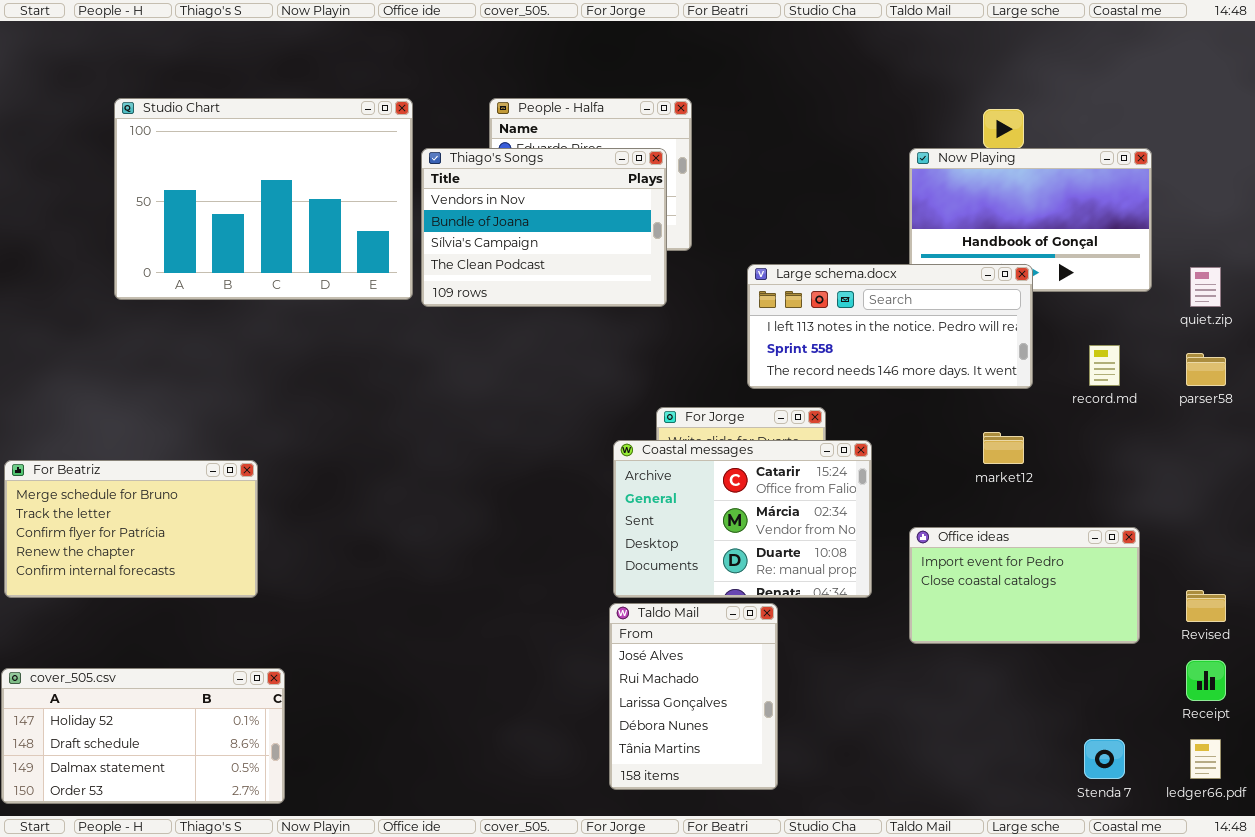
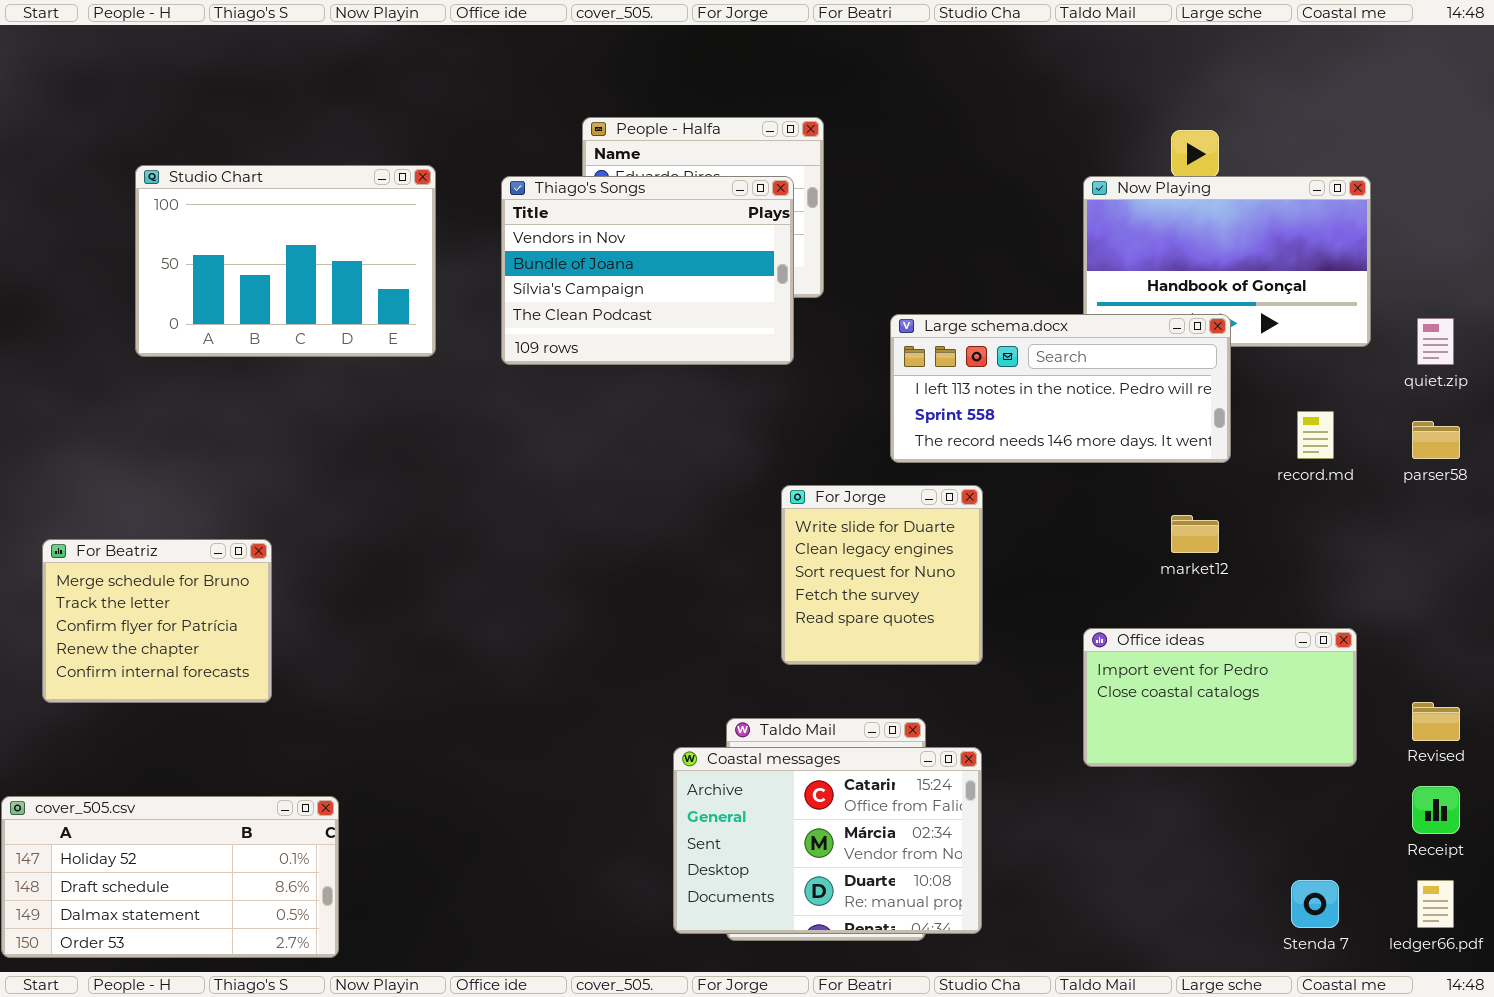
Studio Chart: [114,98,413,300] -> [135,165,436,357], resized
Coastal messages: [613,440,872,598] -> [673,747,982,934], moved
For Beatriz: [4,460,258,598] -> [42,539,272,703], moved, resized

